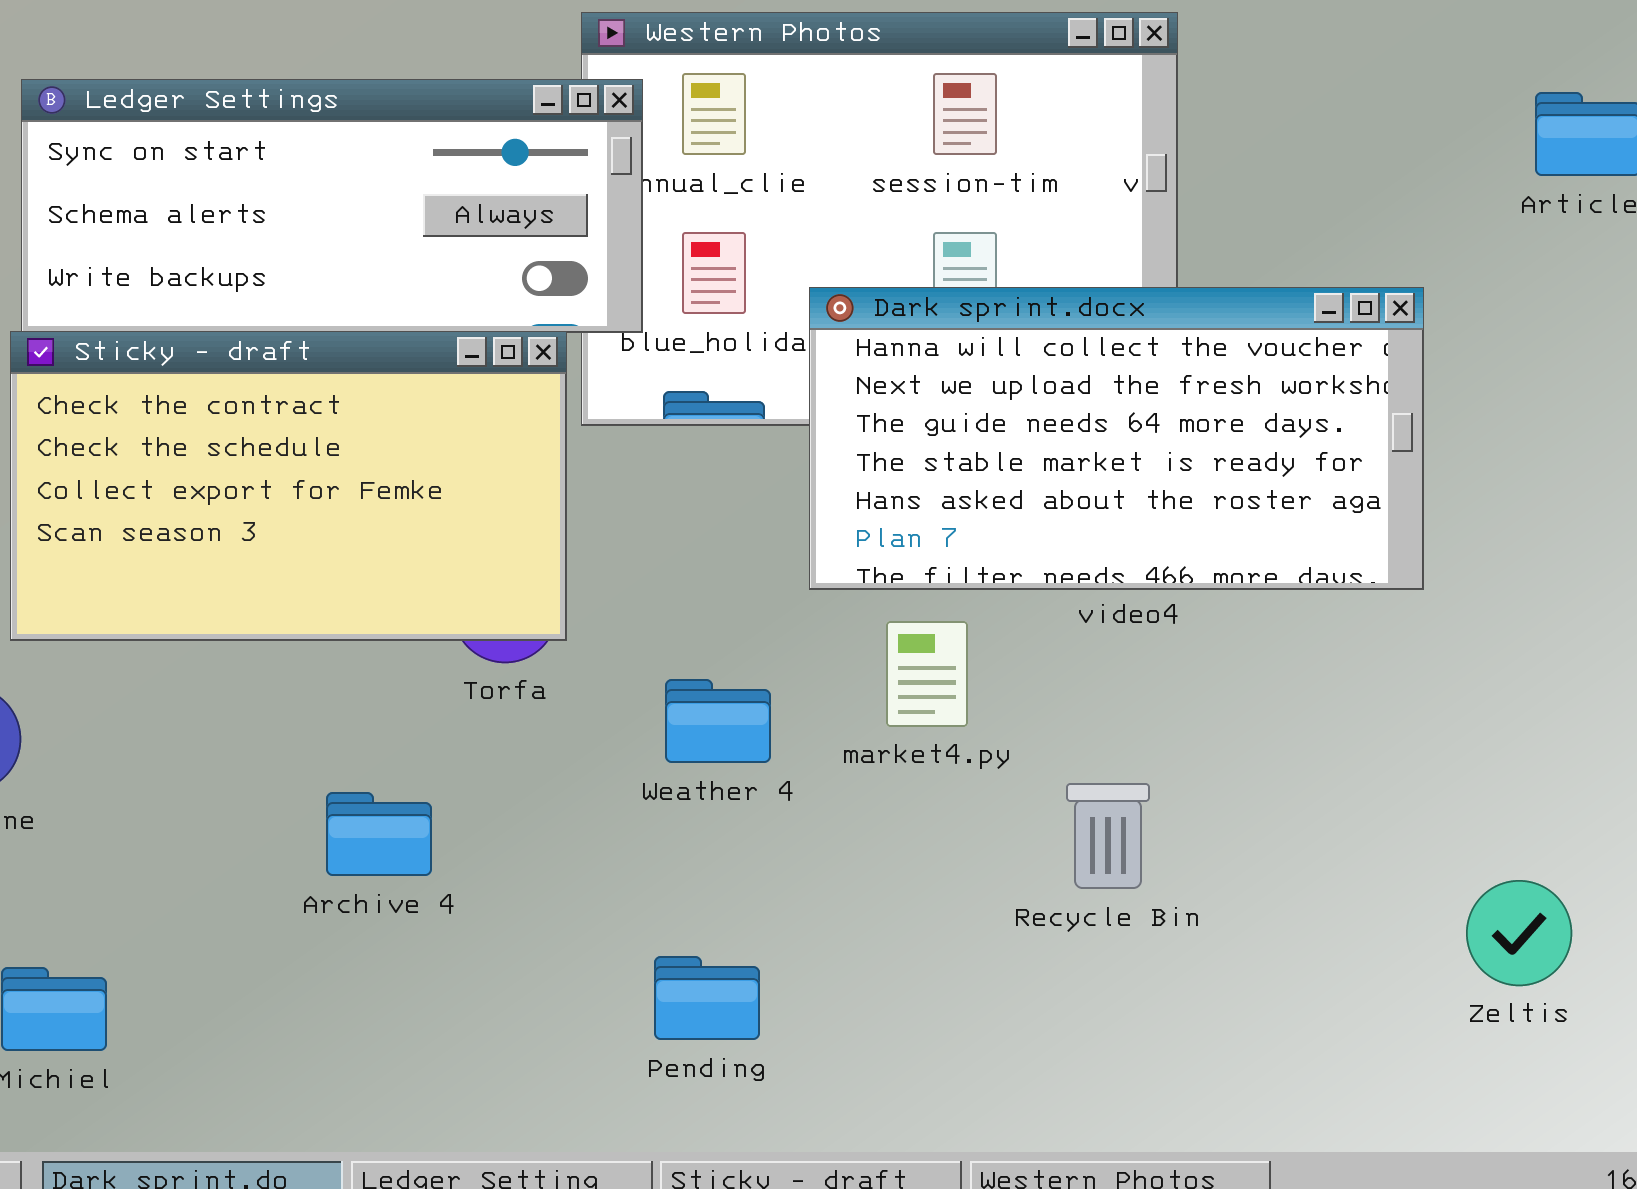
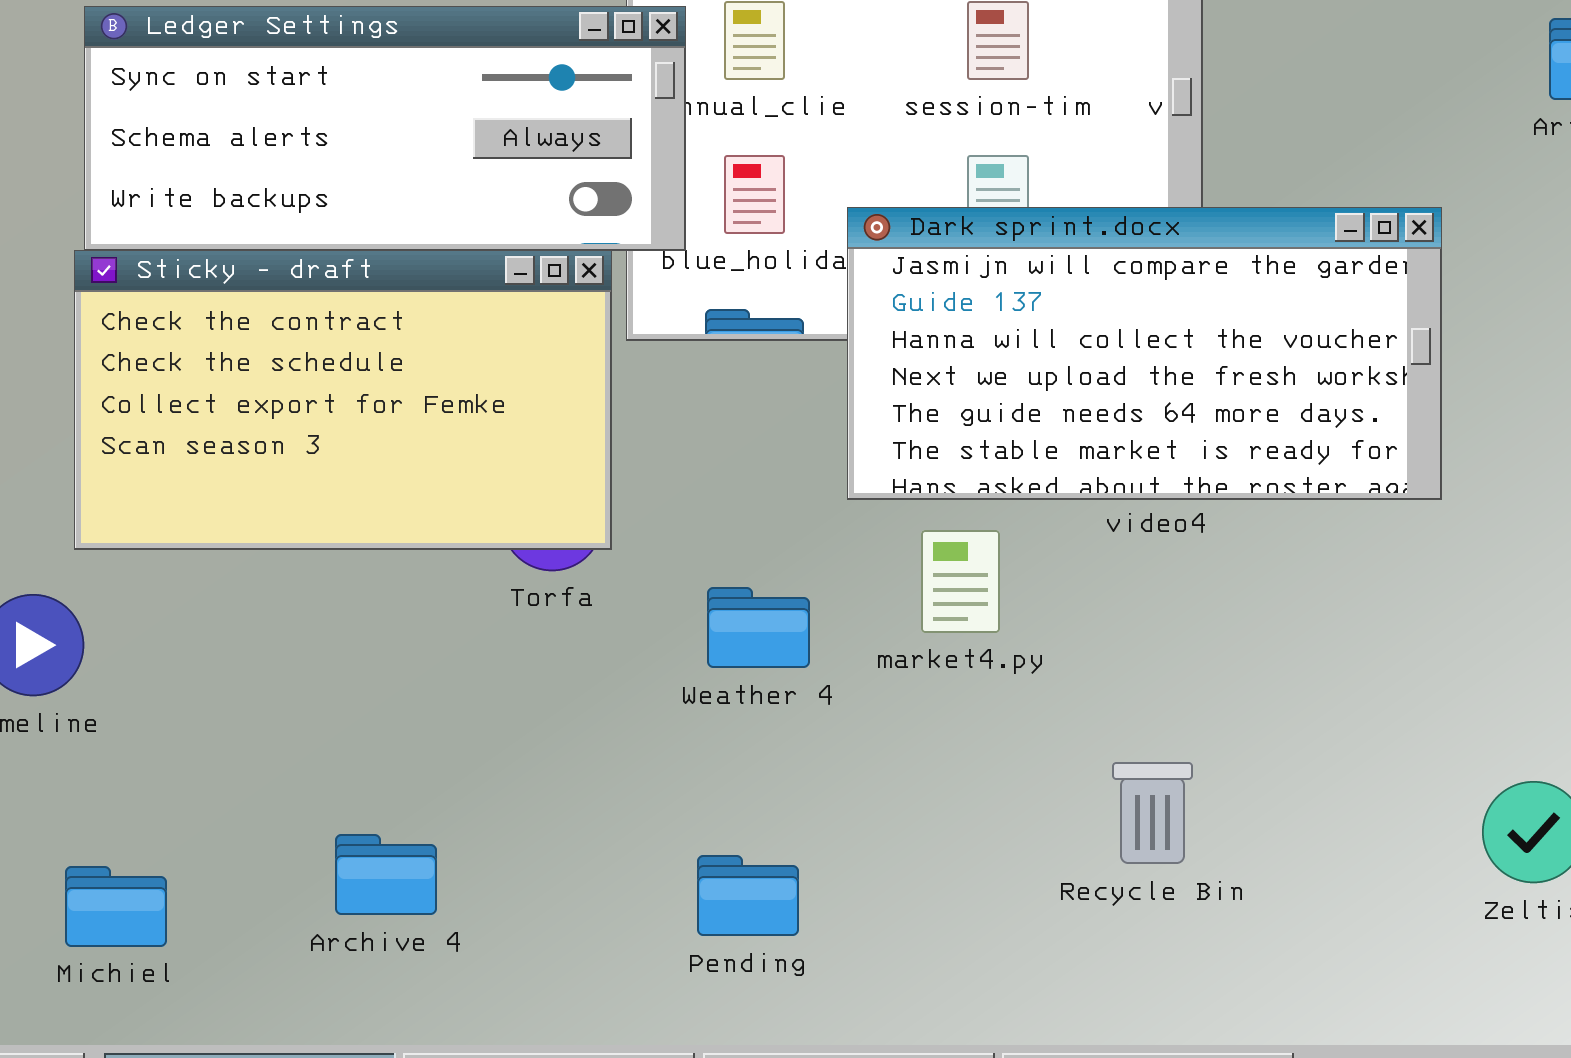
Dark sprint.docx: [809,287,1424,590] -> [847,207,1442,500], scrolled up 2 rows
Recycle Bin: [1066,783,1150,889] -> [1112,762,1193,864], moved
Archive 4: [326,792,432,876] -> [335,834,437,915], moved

